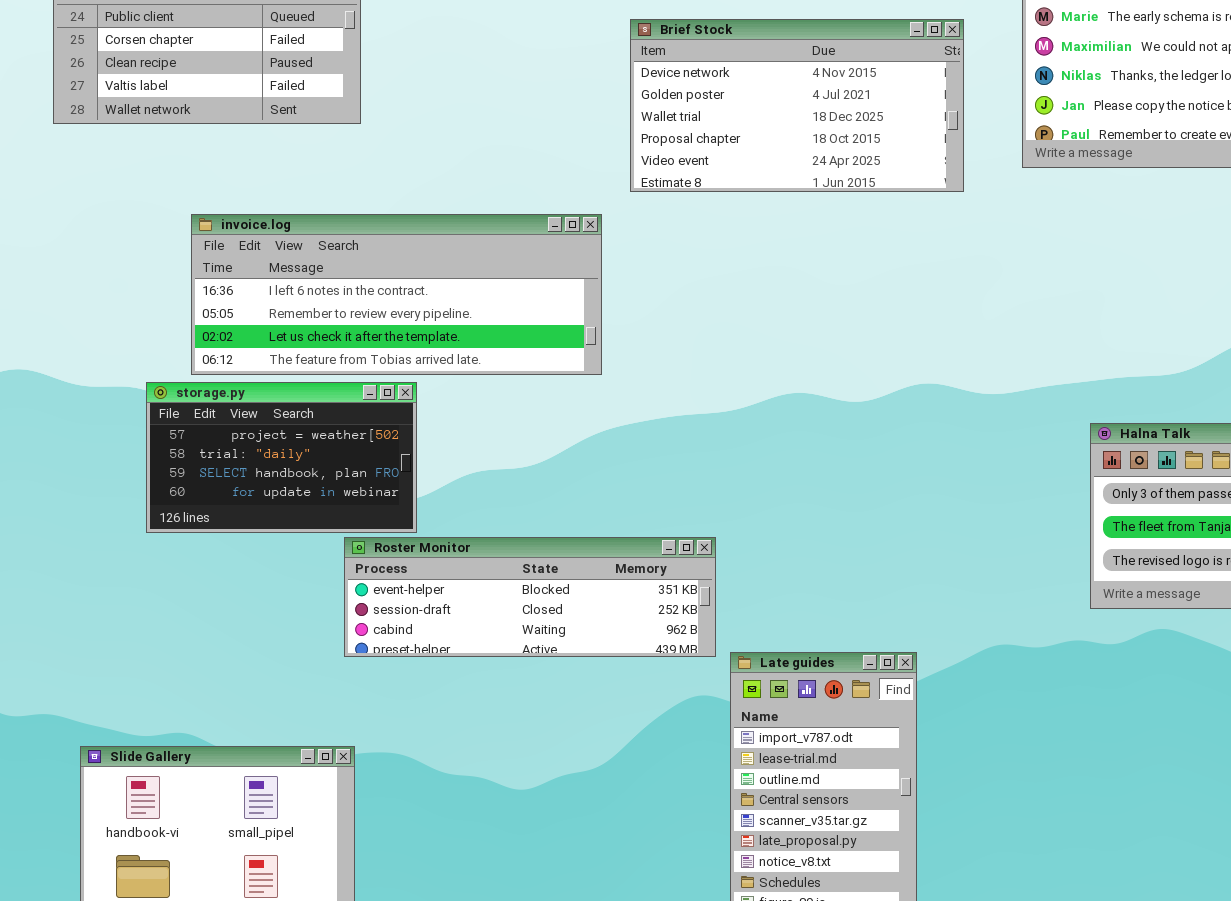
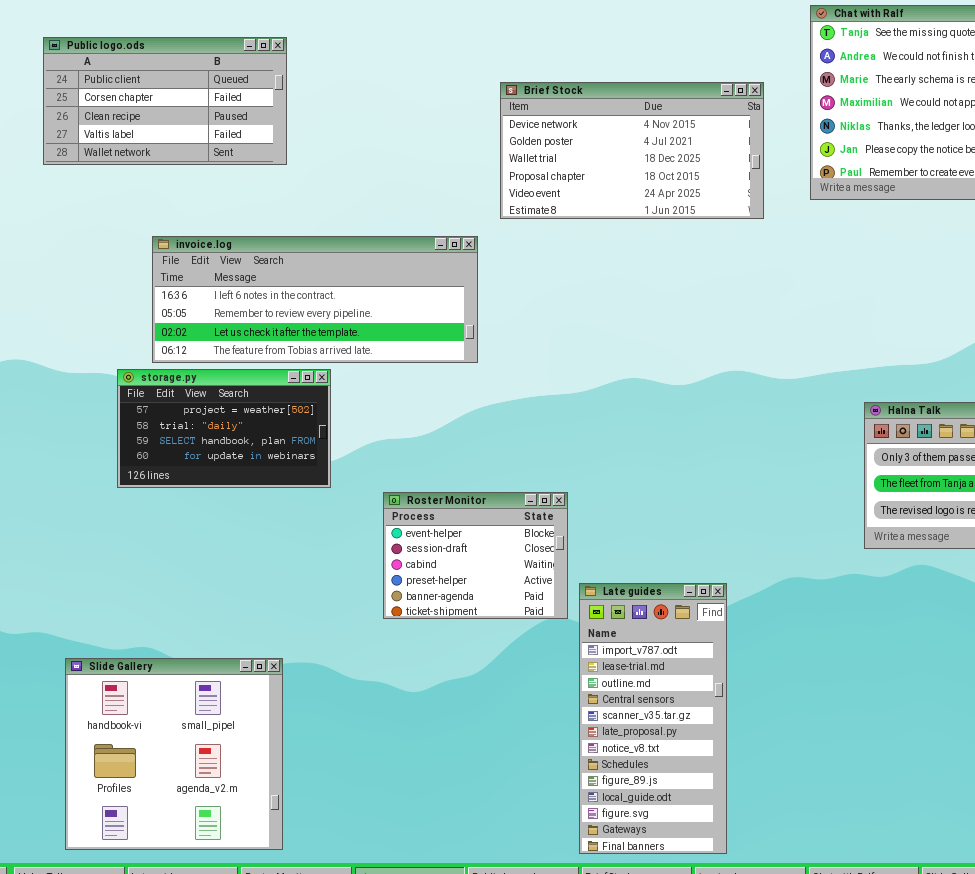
Roster Monitor: [344,537,716,657] -> [383,492,568,619], resized

